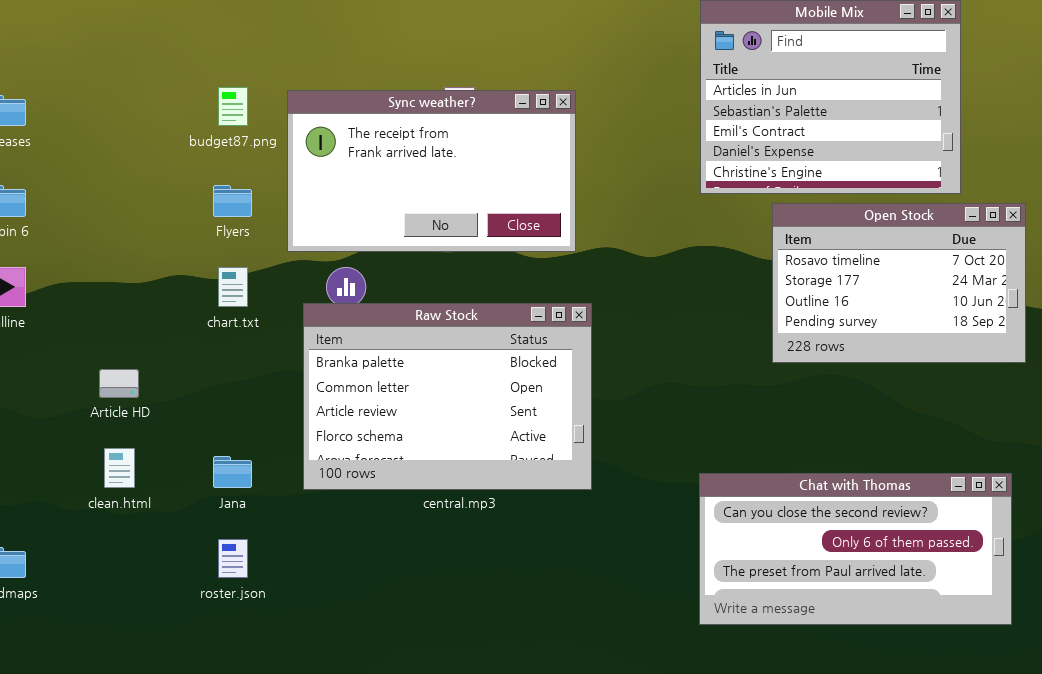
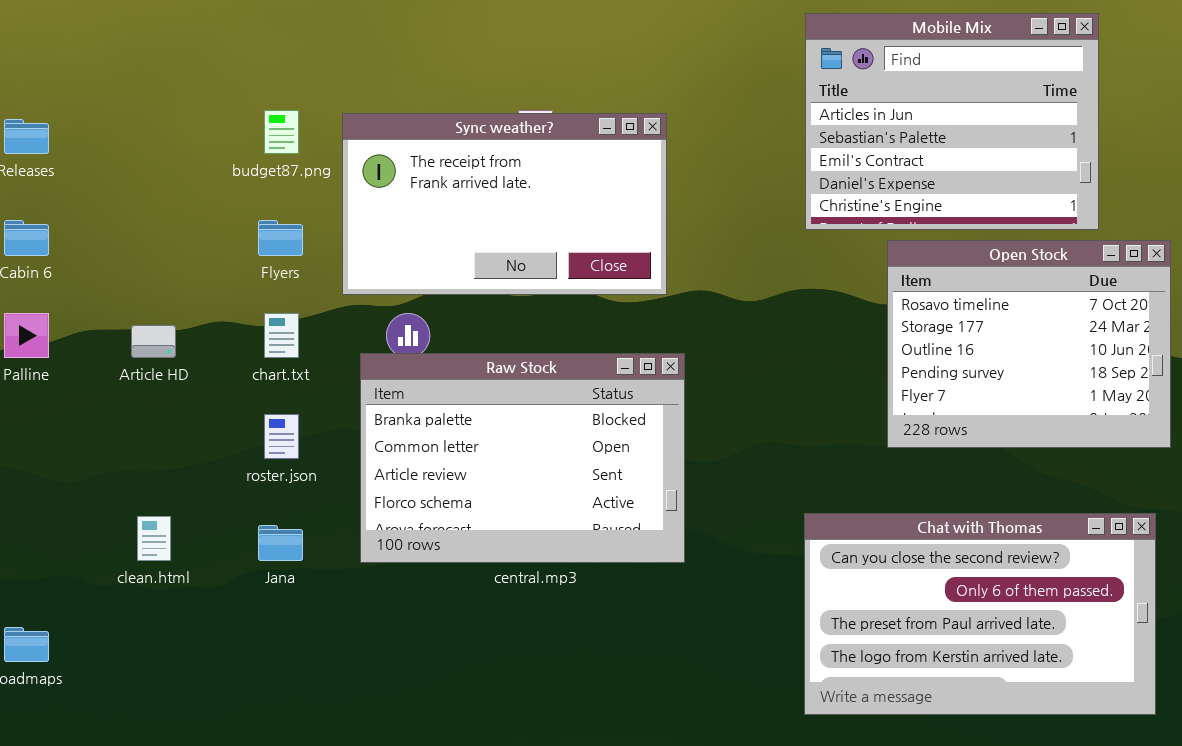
Open Stock: [772,203,1026,363] -> [887,240,1171,448], resized
Article HD: [99,369,139,398] -> [131,325,176,358], moved
Chat with Thomas: [699,473,1012,625] -> [804,513,1156,715], resized
roster.json: [218,539,248,578] -> [264,414,299,459], moved

